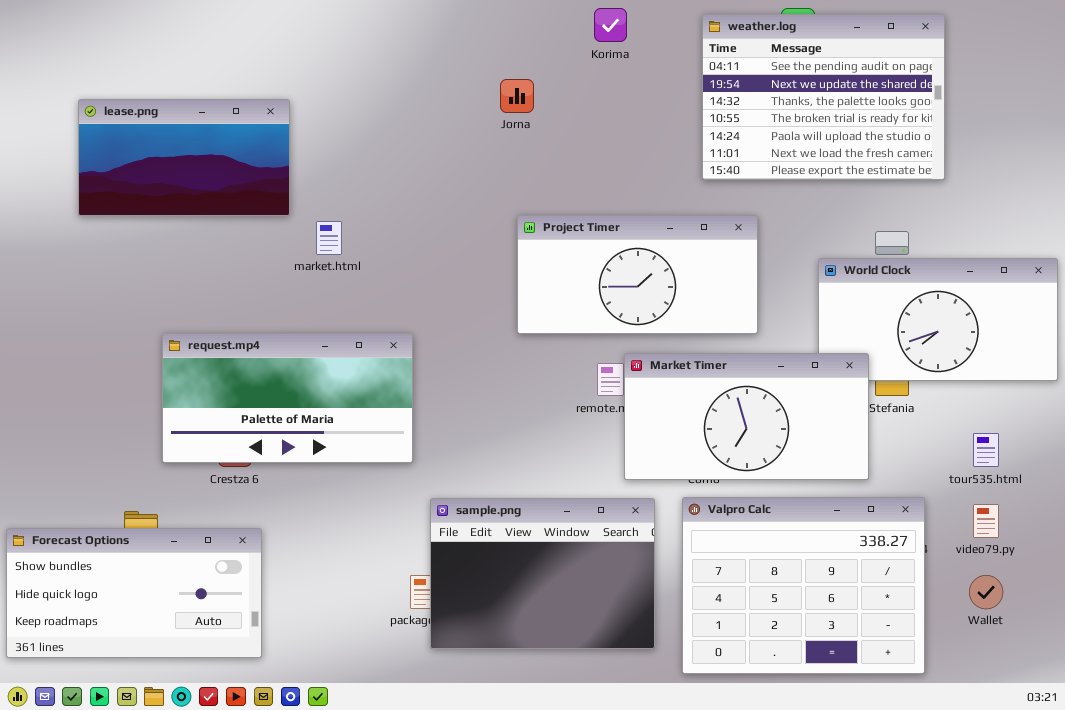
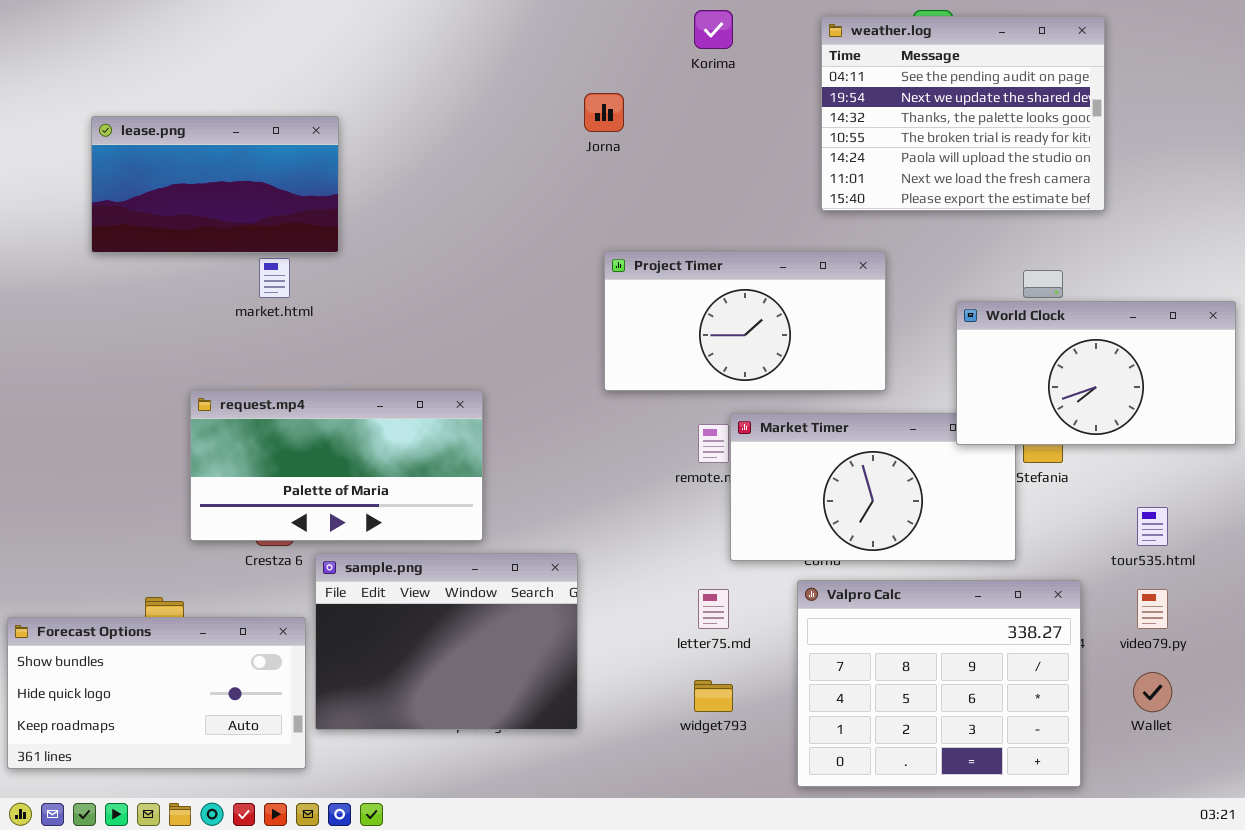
market.html: [316,221,342,255] -> [259,258,290,298], moved
World Clock: [818,258,1058,381] -> [956,301,1236,445], raised
sample.png: [430,498,655,649] -> [315,553,578,730], moved

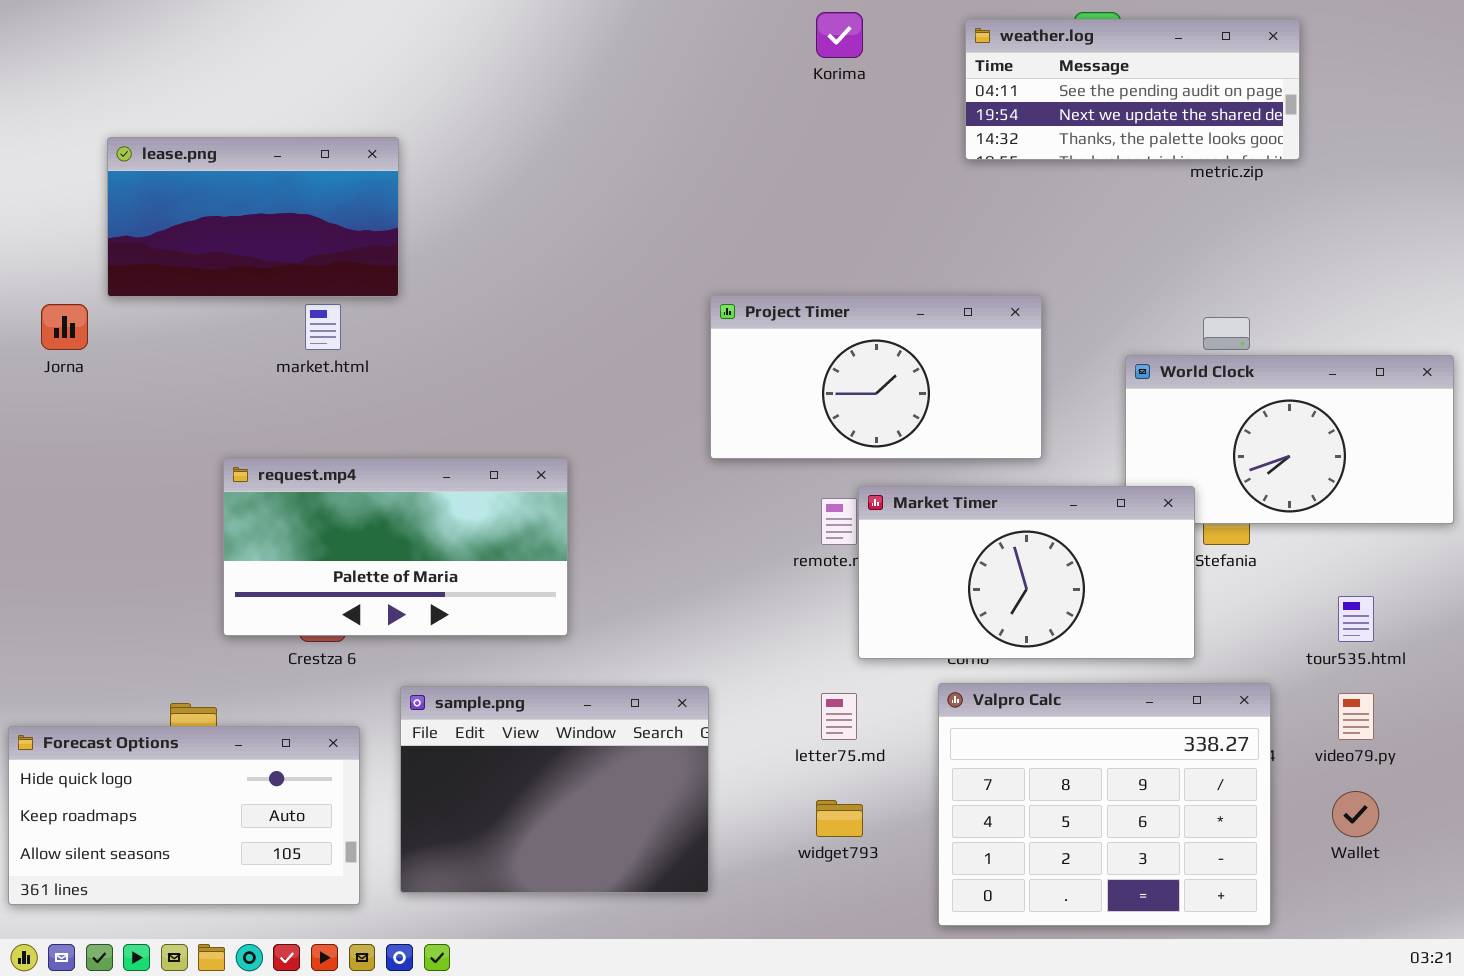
weather.log: [821,16,1105,211] -> [965,19,1300,160], resized
Jorna: [584,93,624,132] -> [41,304,88,350], moved
Market Timer: [730,413,1016,561] -> [858,486,1195,659], raised
sample.png: [315,553,578,730] -> [400,686,709,893], moved
Forecast Options: [7,617,306,769] -> [8,726,360,905], scrolled down 1 row

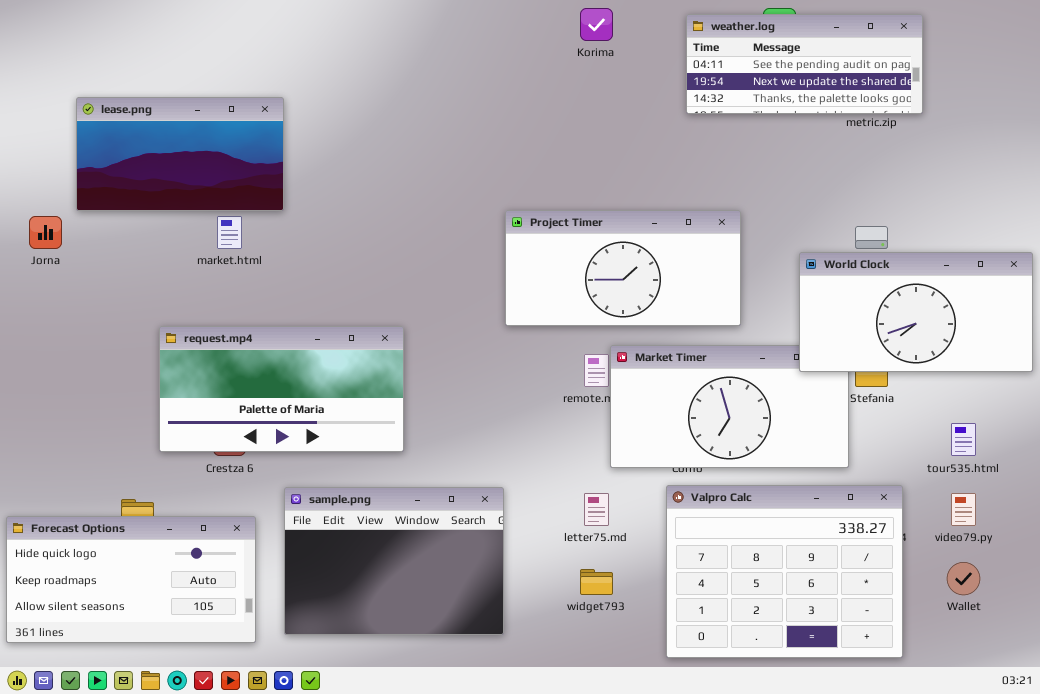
World Clock: [1125,355,1454,524] -> [799,252,1033,372], raised

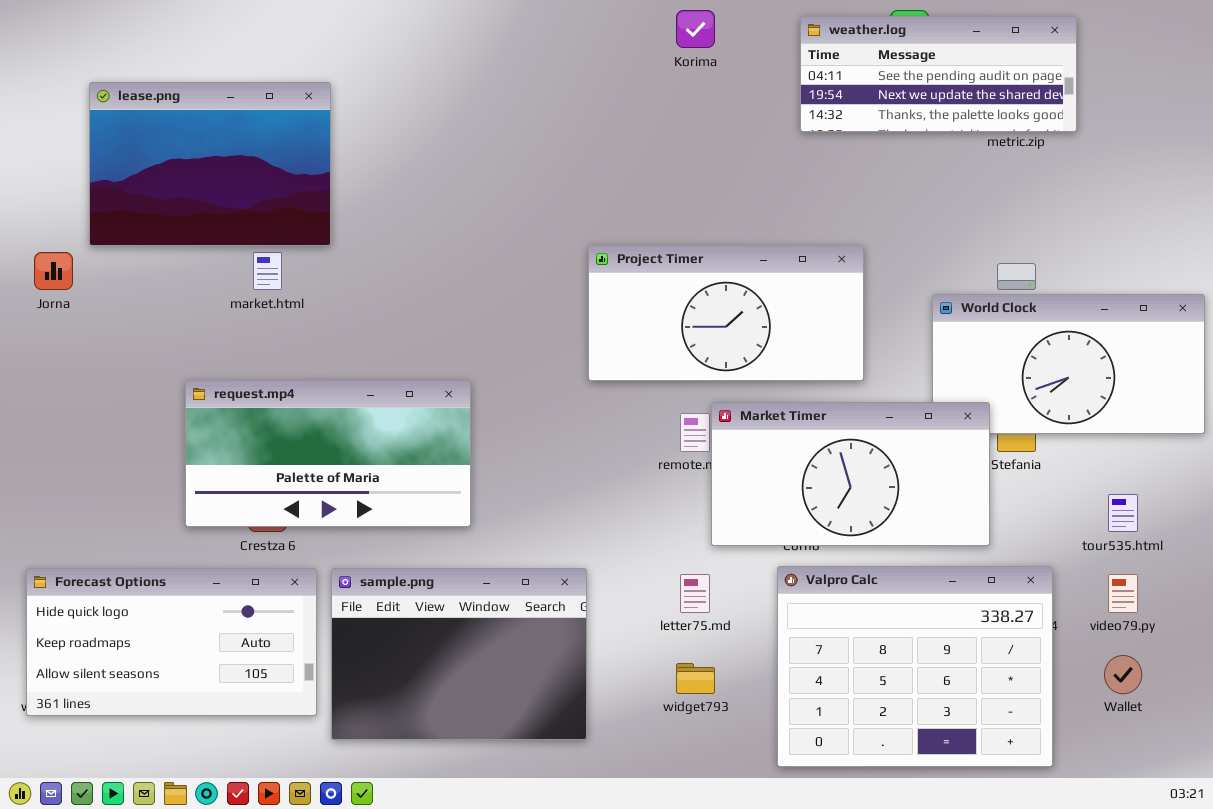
lease.png: [76,97,284,211] -> [89,82,331,246], resized
Market Timer: [610,345,849,468] -> [711,402,990,546], raised
Forecast Options: [6,516,256,643] -> [26,568,317,716], moved

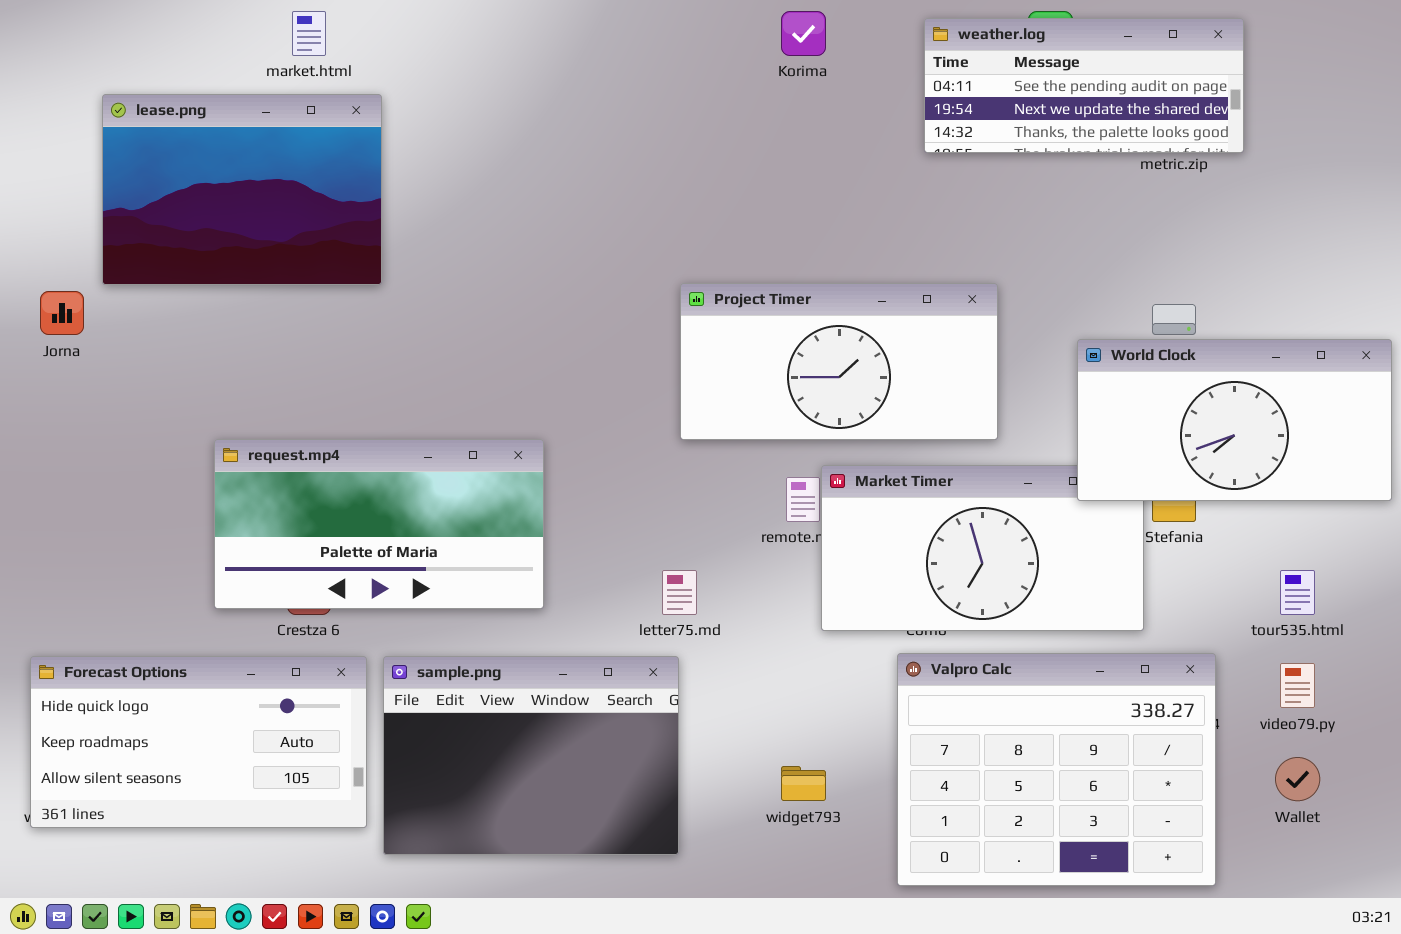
market.html: [253,252,282,290] -> [292,11,326,56], moved
World Clock: [932,294,1205,434] -> [1077,339,1392,501], raised
letter75.md: [680,574,710,613] -> [662,570,697,615], moved

